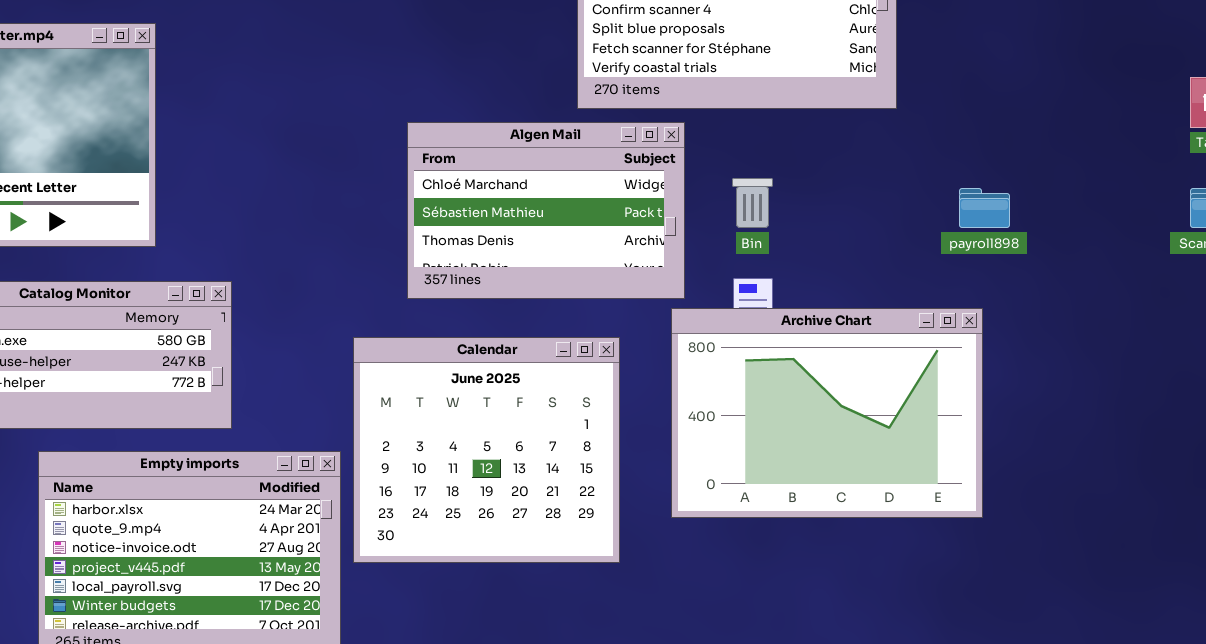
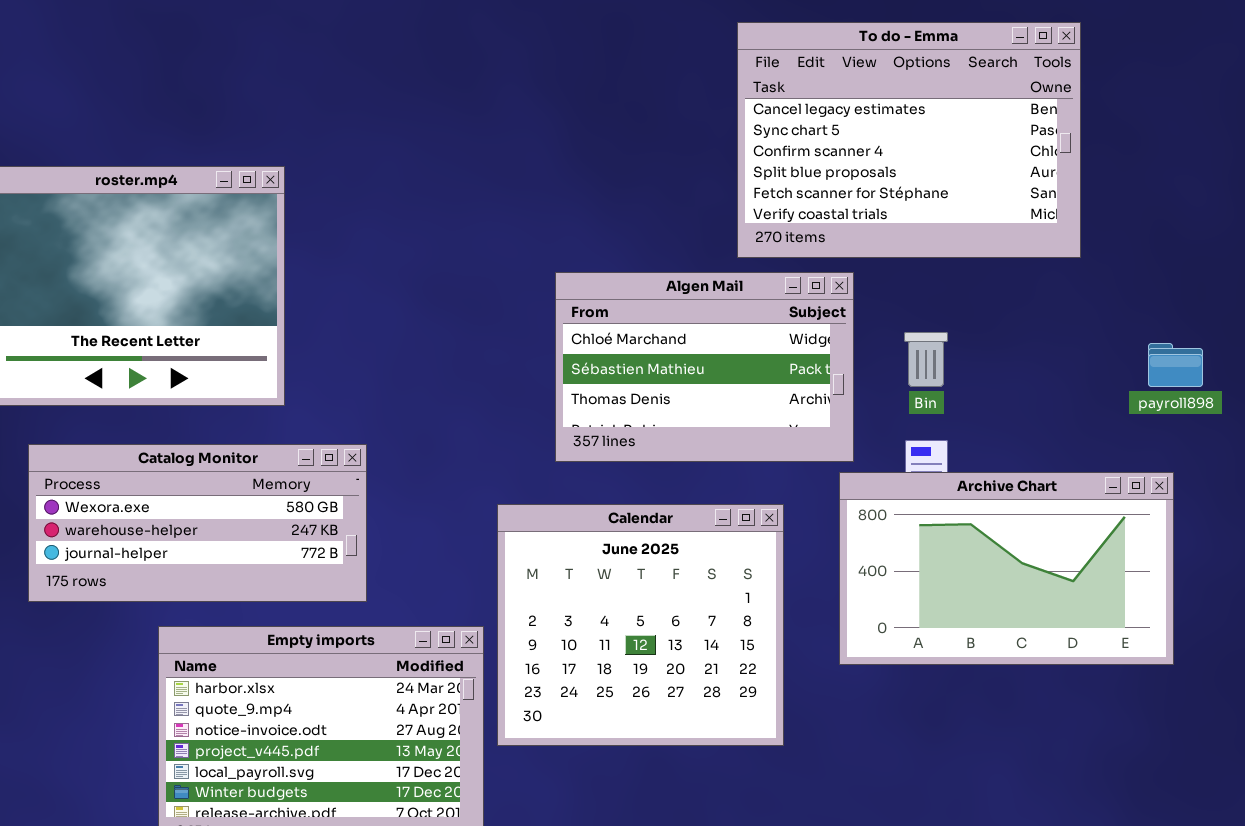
Archive Chart: [671,308,983,518] -> [839,472,1174,665], resized

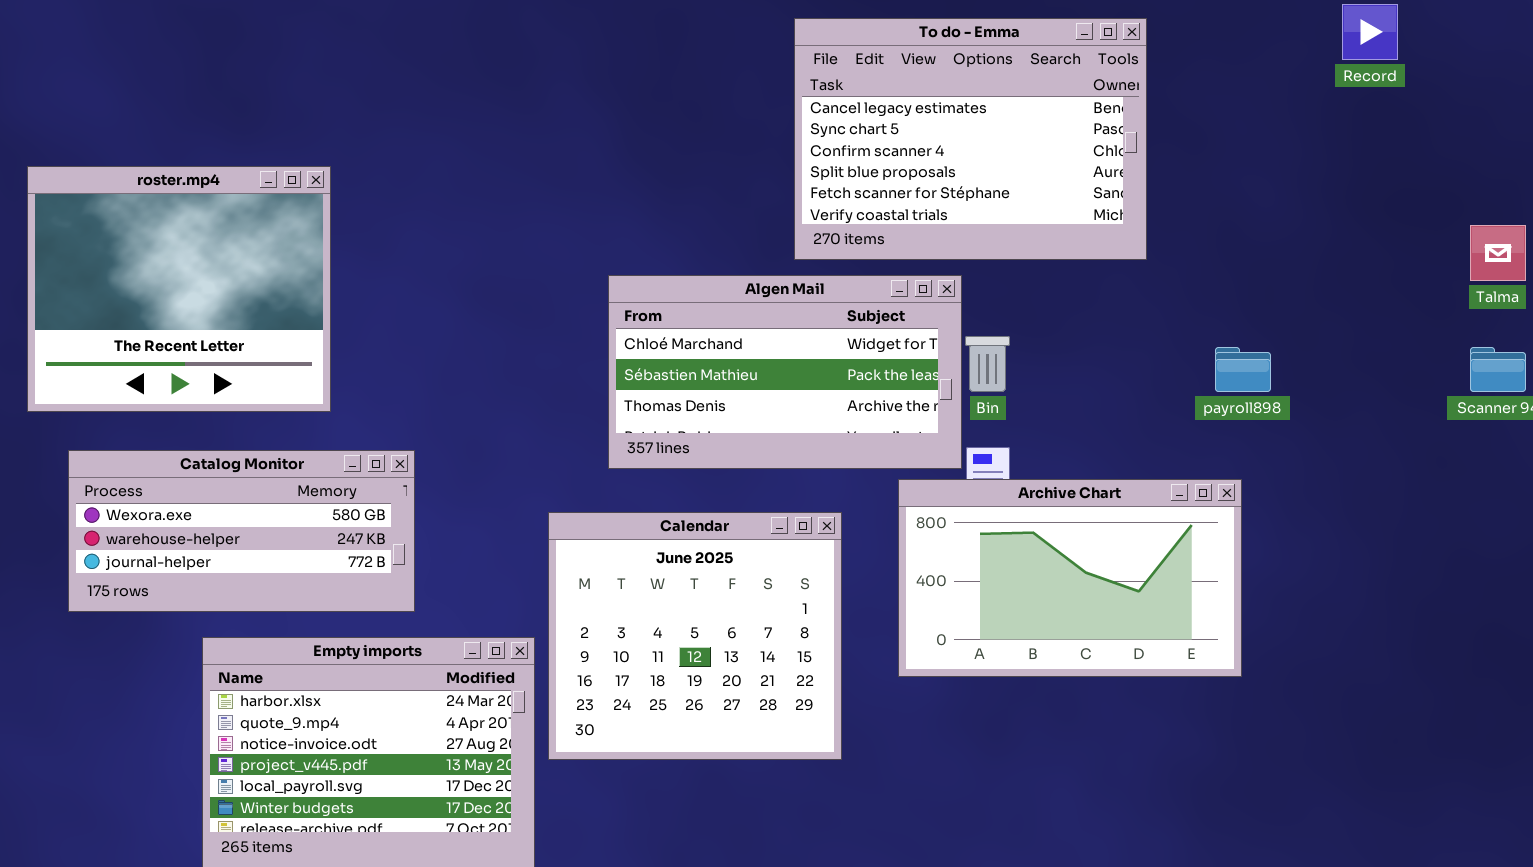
Algen Mail: [555,272,854,462] -> [608,275,962,469], resized

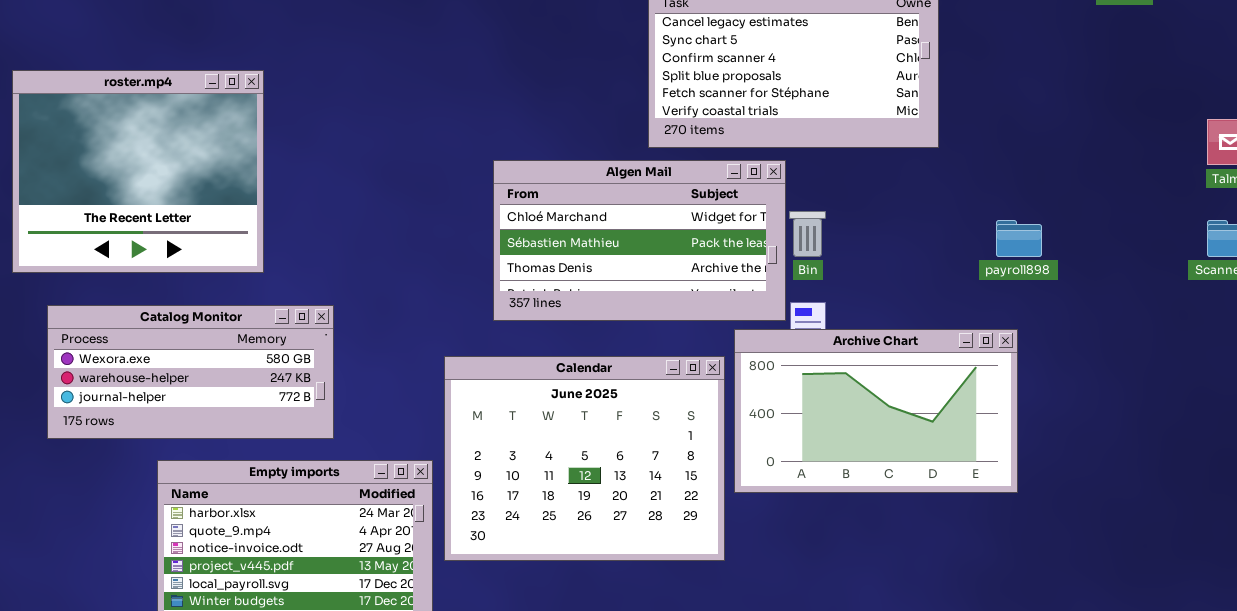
Calendar: [548,512,842,760] -> [444,356,725,561], resized

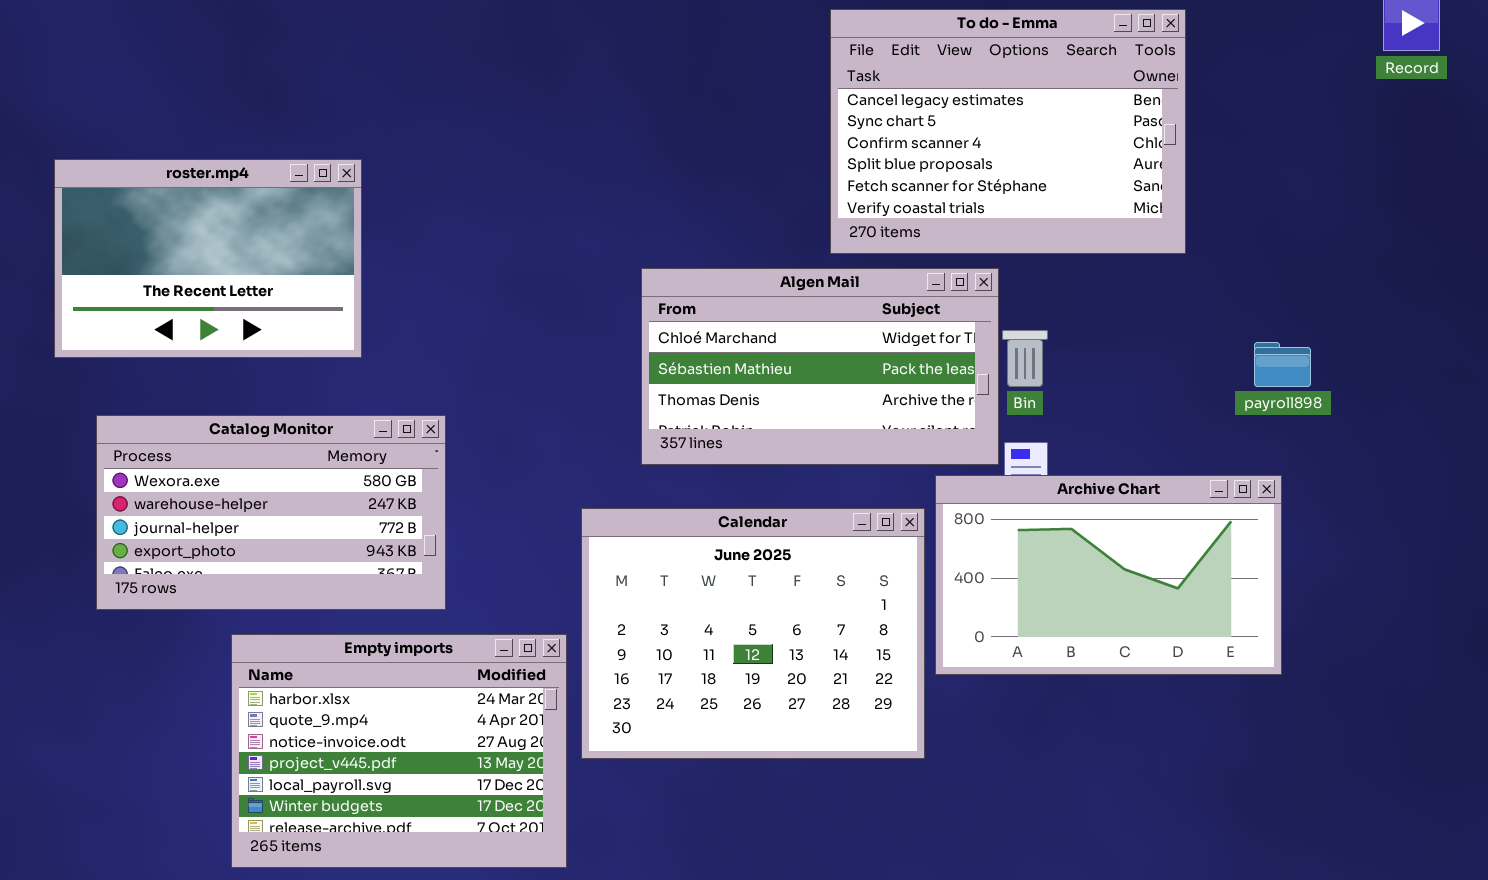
roster.mp4: [12,70,264,273] -> [54,159,362,358], resized
Catalog Monitor: [47,305,334,439] -> [96,415,446,610], resized

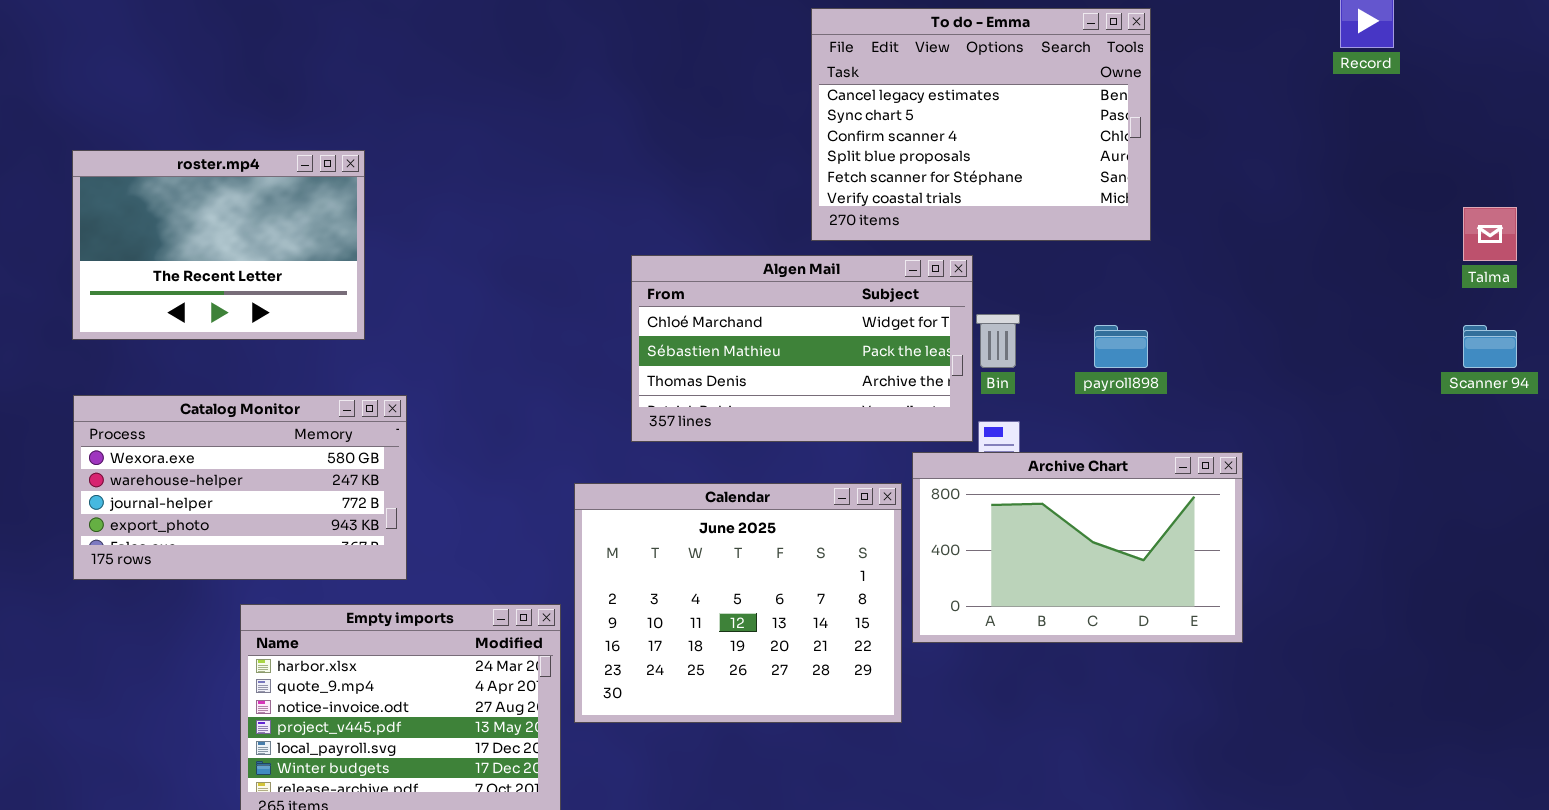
payroll898: [1254,342,1311,387] -> [1094,325,1148,368], moved
Catalog Monitor: [96,415,446,610] -> [73,395,407,580], moved

